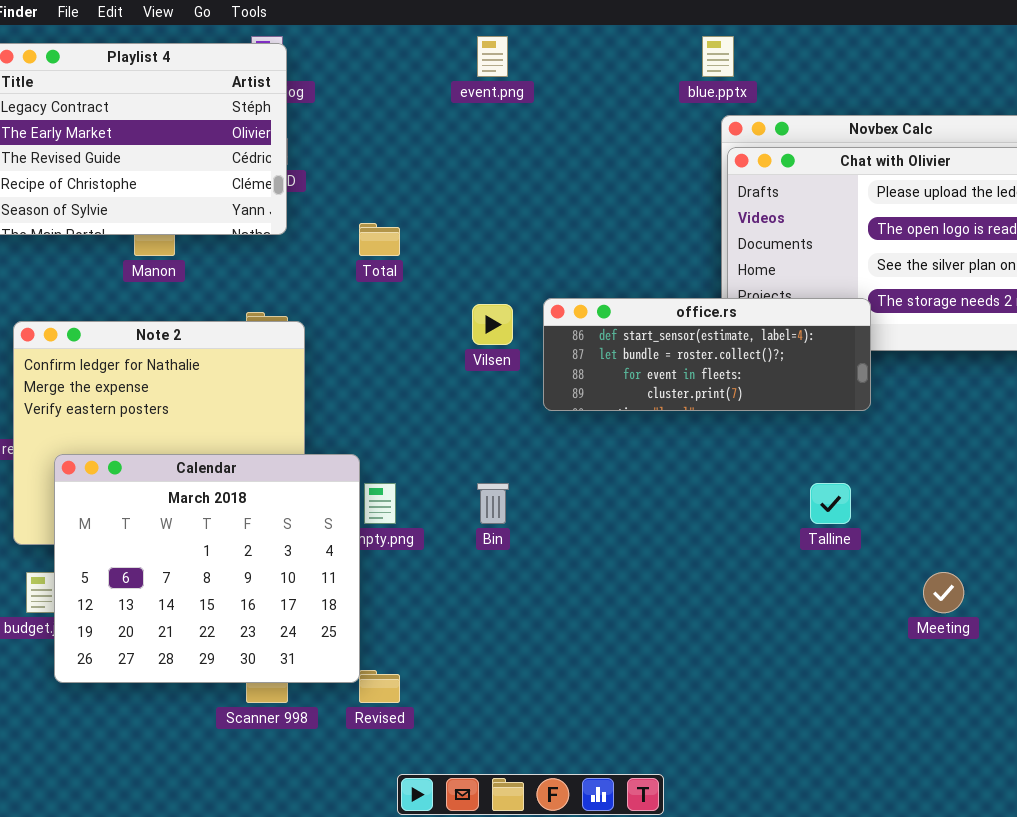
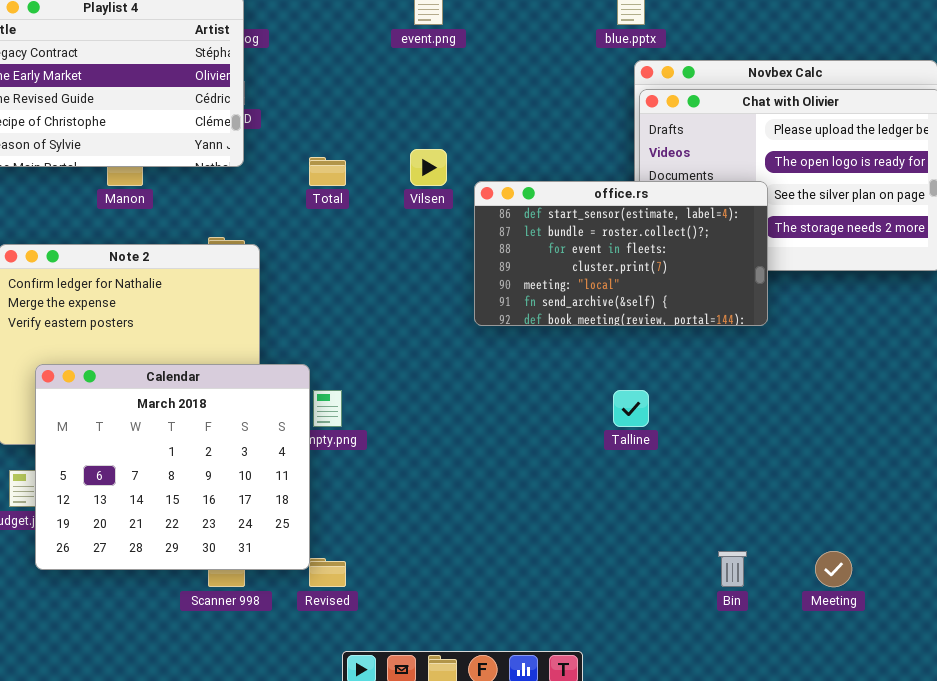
office.rs: [543,298,871,411] -> [474,181,768,326], resized
Vilsen: [472,304,513,345] -> [410,149,447,186], moved
Bin: [477,483,509,524] -> [718,551,747,587], moved
Talline: [810,483,851,524] -> [613,390,649,427], moved
Meeting: [923,572,964,613] -> [815,551,852,587], moved

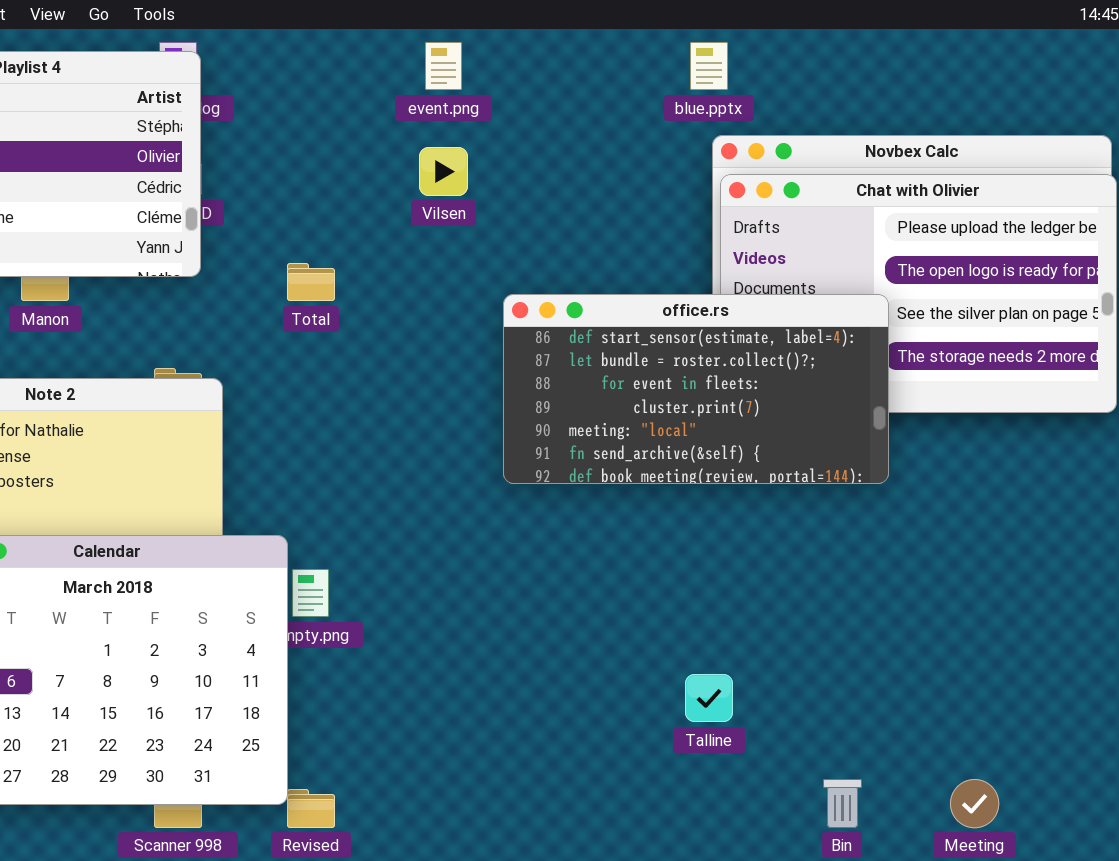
Vilsen: [410,149,447,186] -> [419,147,468,196], moved
Talline: [613,390,649,427] -> [685,674,733,722], moved

